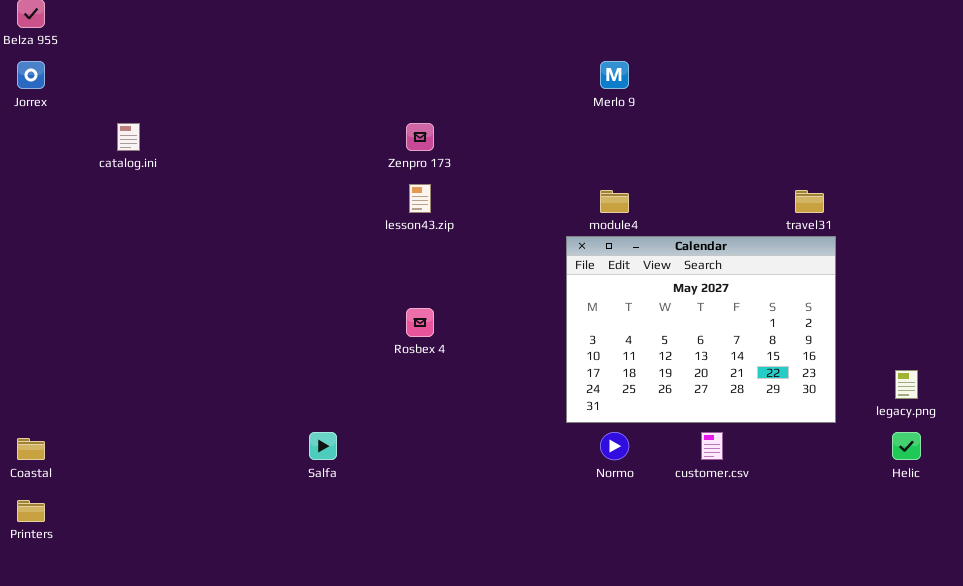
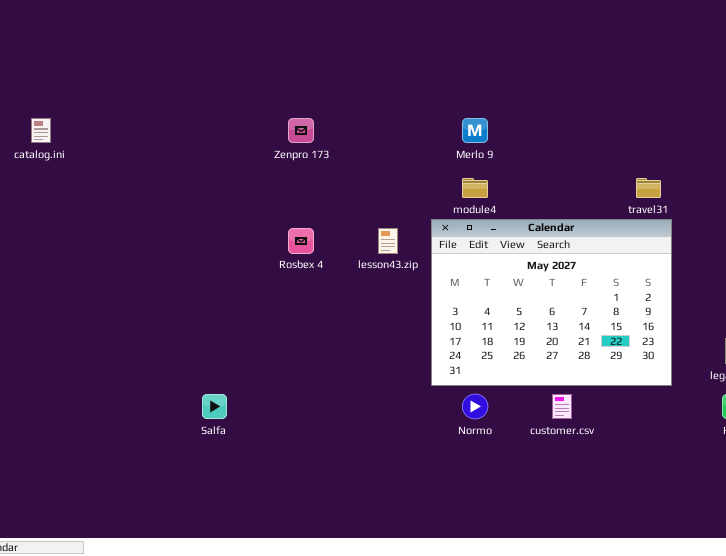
Merlo 9: [600,61,629,89] -> [462,118,488,143], moved
lesson43.zip: [409,184,431,213] -> [378,228,398,254], moved
Rosbex 4: [406,308,434,337] -> [288,228,314,254], moved

